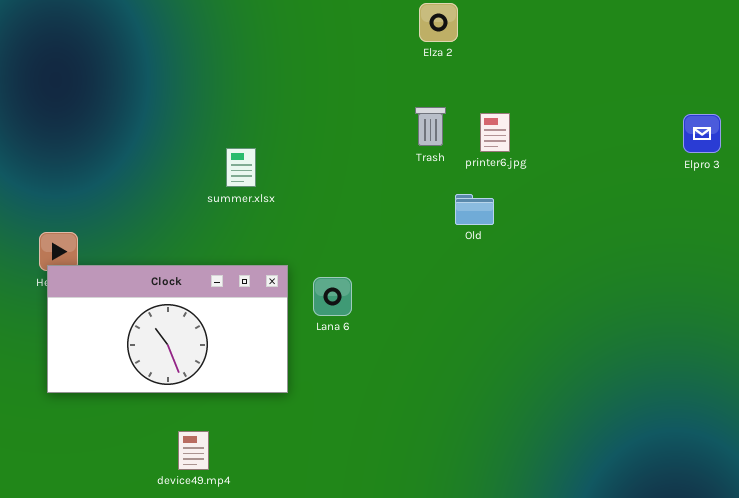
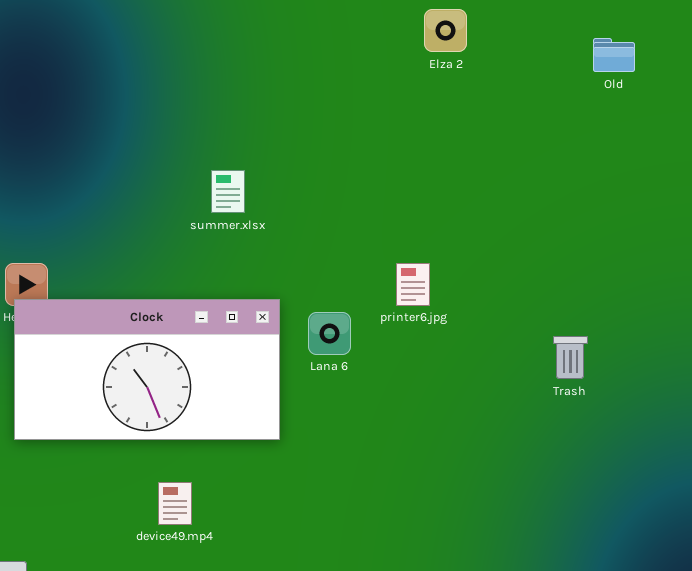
Trash: [415,107,446,146] -> [553,336,588,379], moved
printer6.jpg: [480,113,510,152] -> [396,263,430,306], moved
Old: [455,194,494,225] -> [593,38,635,72], moved

